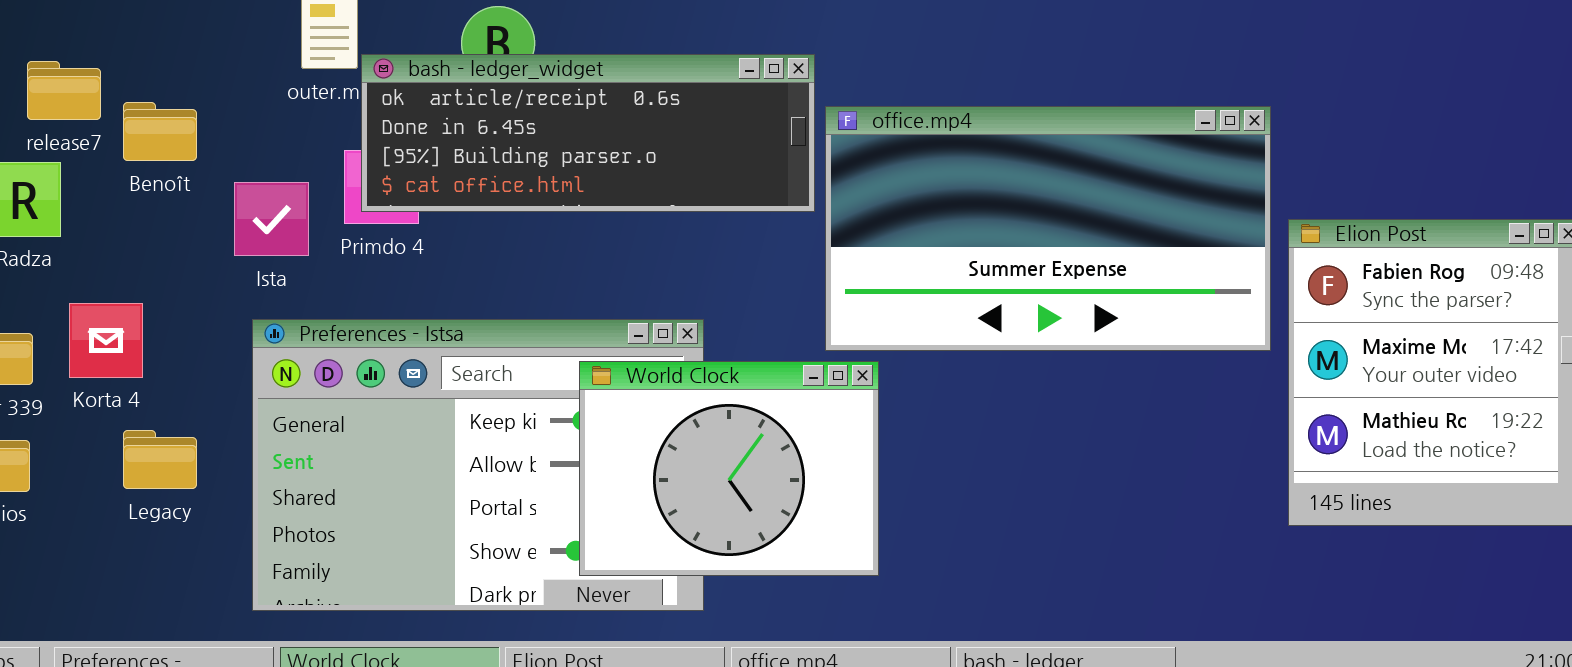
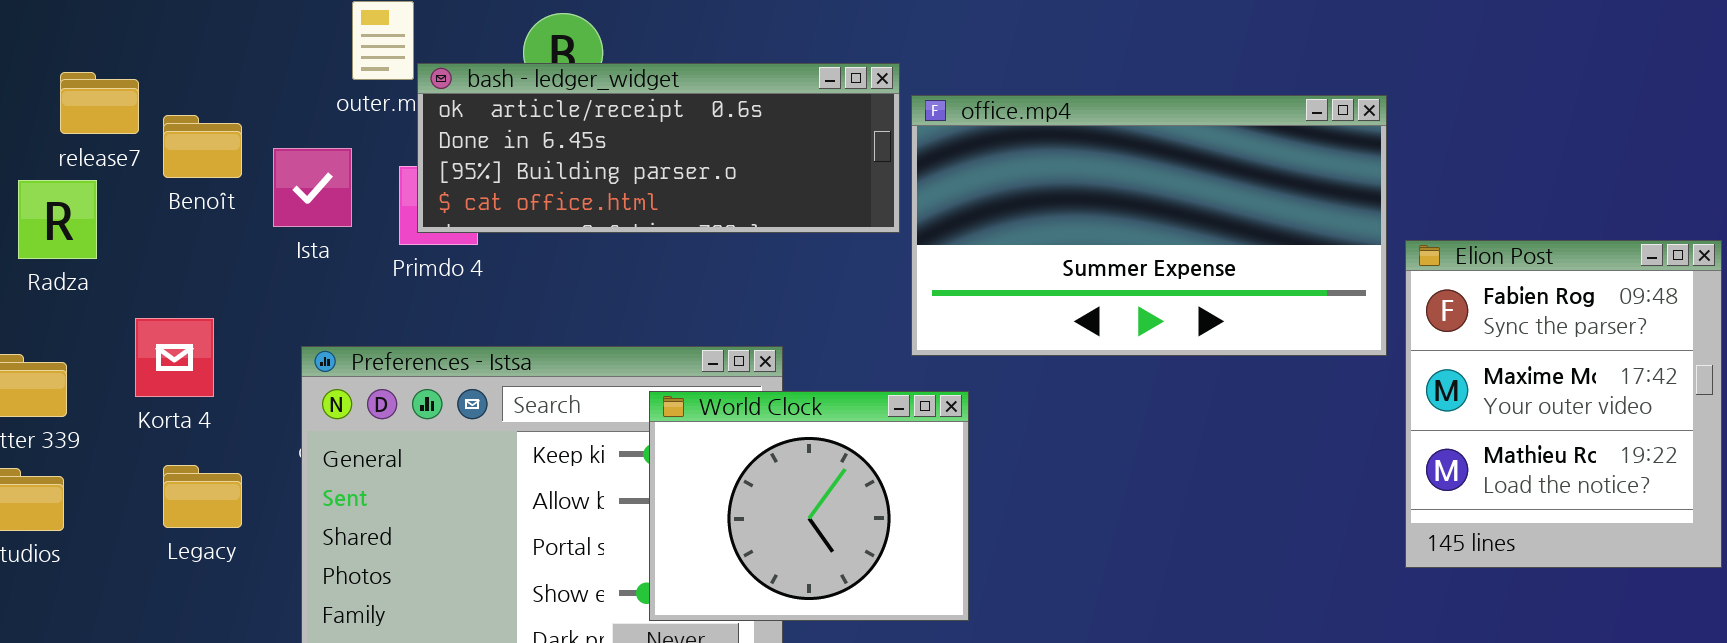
office.mp4: [825,106,1271,351] -> [911,95,1387,356], moved
Ista: [234,182,309,256] -> [273,148,352,227], moved
Korta 4: [69,303,143,378] -> [135,318,214,397], moved

